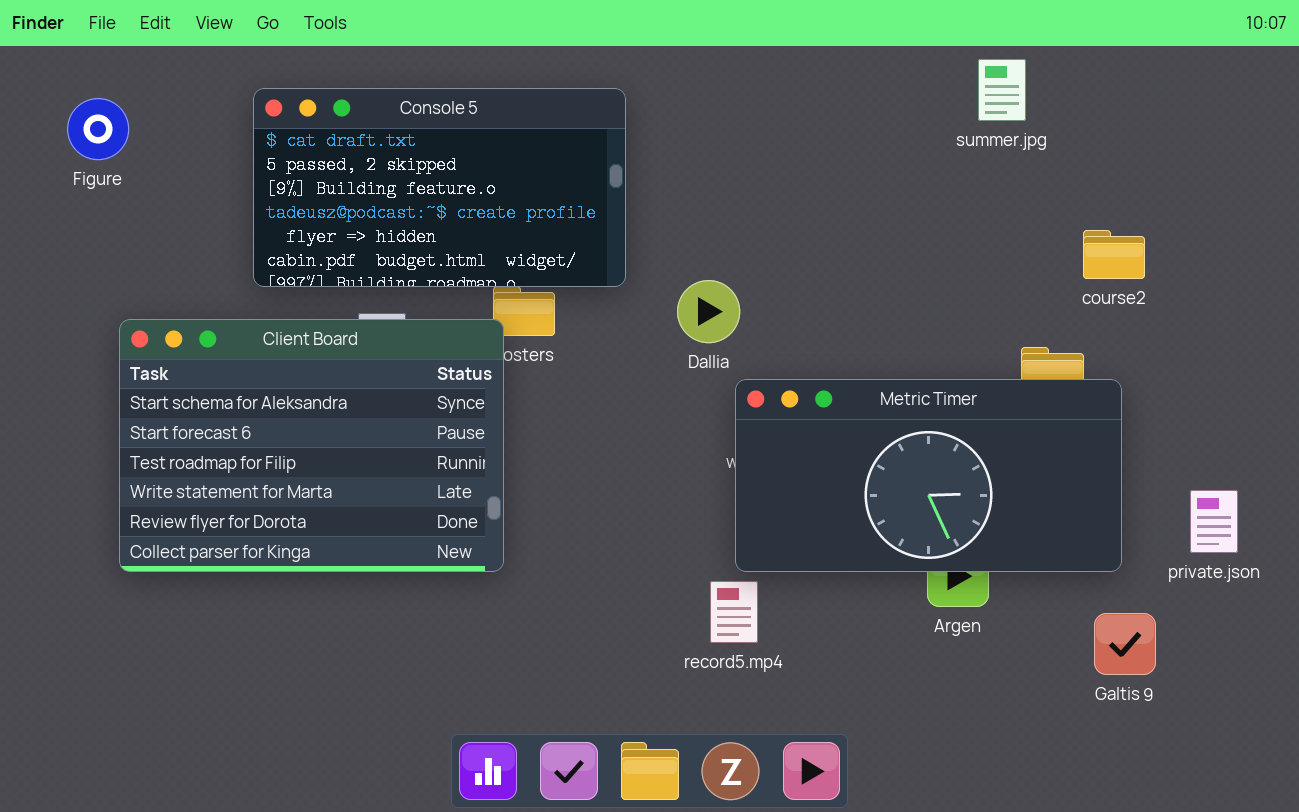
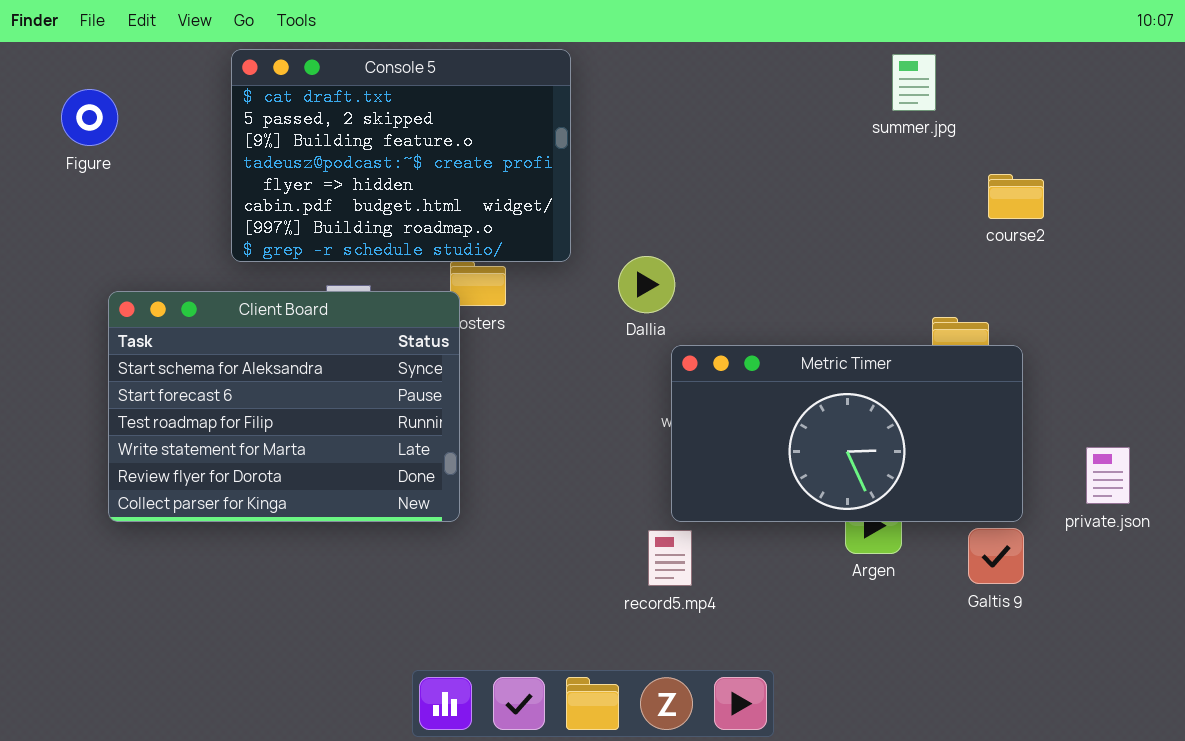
Console 5: [253,88,626,287] -> [231,49,571,262], resized
course2: [1083,230,1145,279] -> [988,174,1044,219], moved
Galtis 9: [1094,613,1156,675] -> [968,528,1024,584], moved

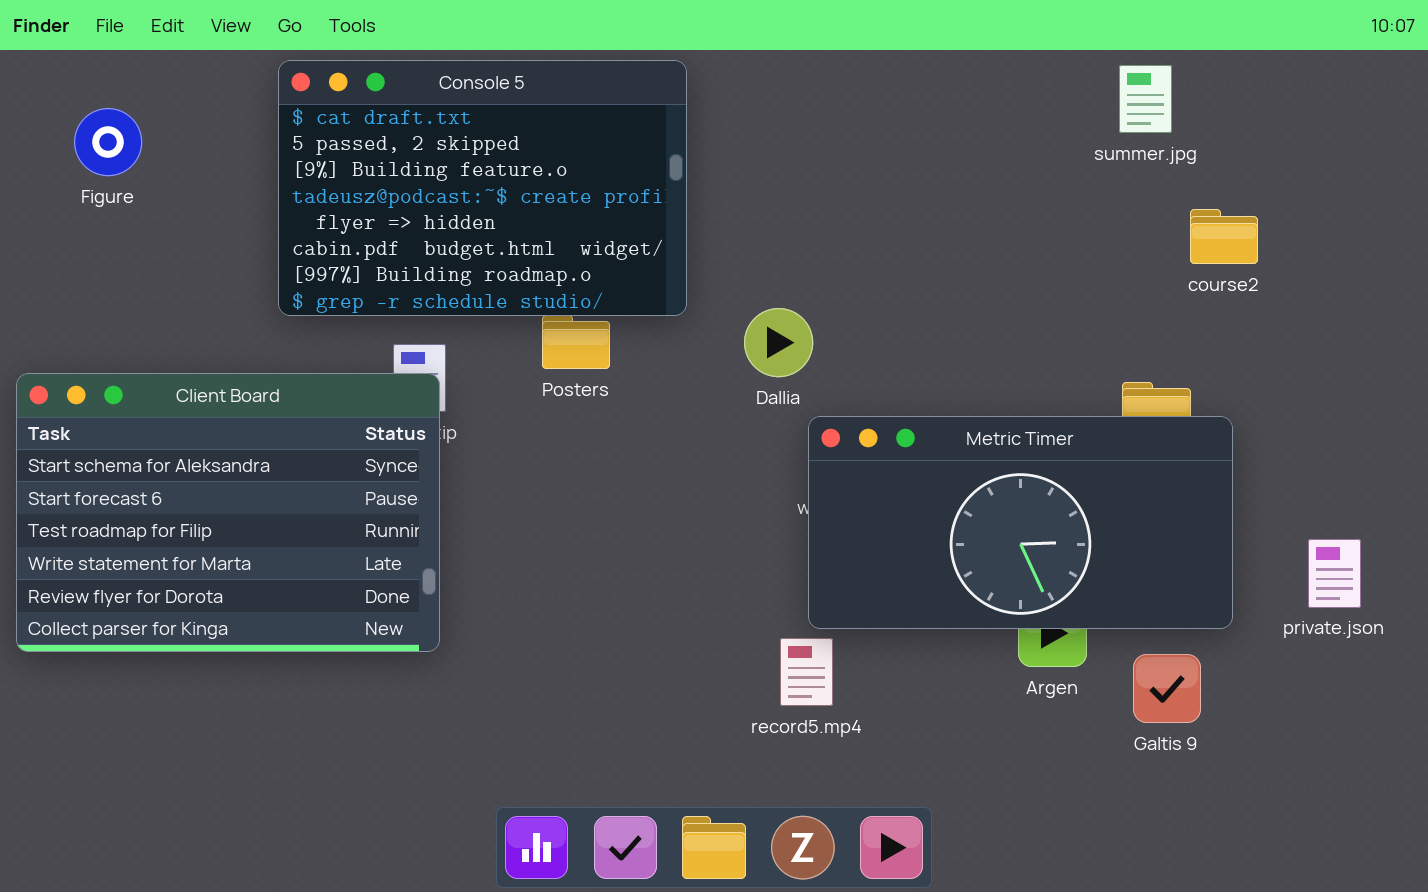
summer.jpg: [892,54,936,111] -> [1119,65,1172,133], moved
Client Board: [108,291,460,522] -> [16,373,440,652], moved
Galtis 9: [968,528,1024,584] -> [1133,654,1201,723], moved

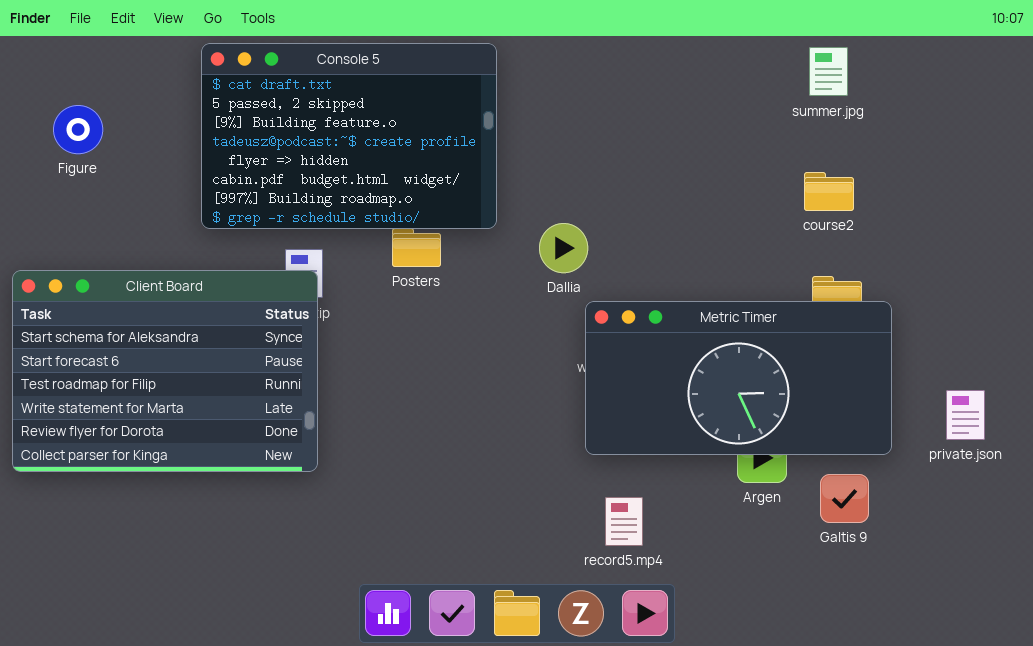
Figure: [74,108,142,176] -> [53,105,103,154], moved
course2: [1190,209,1258,264] -> [804,172,854,211], moved
record5.mp4: [780,638,833,706] -> [605,497,643,546], moved

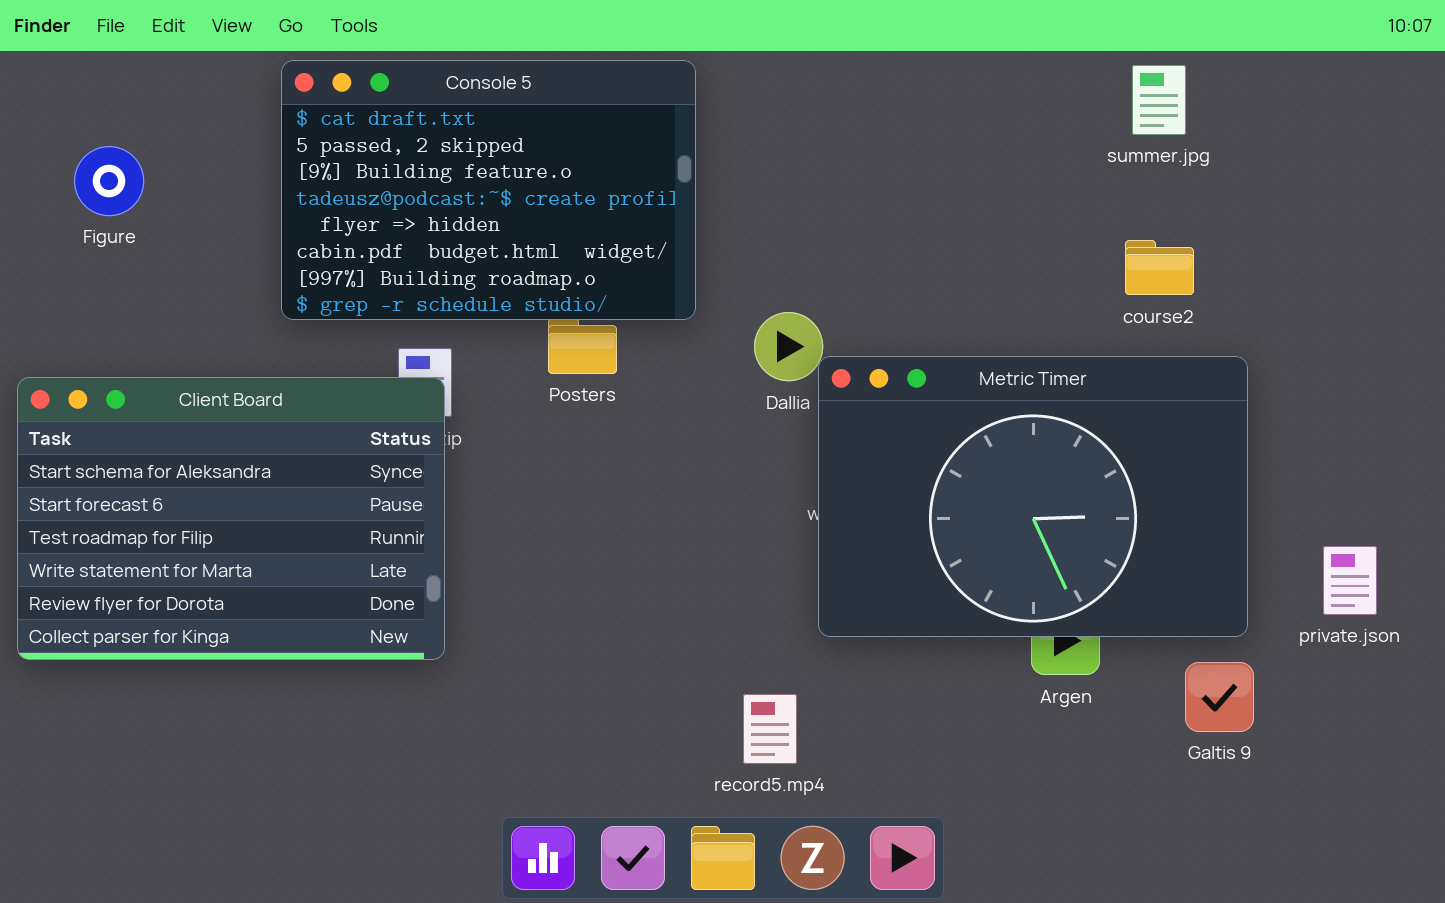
Metric Timer: [585,301,892,455] -> [818,356,1248,637], resized
Galtis 9: [820,474,869,523] -> [1185,662,1254,732], moved
record5.mp4: [605,497,643,546] -> [743,694,797,764], moved

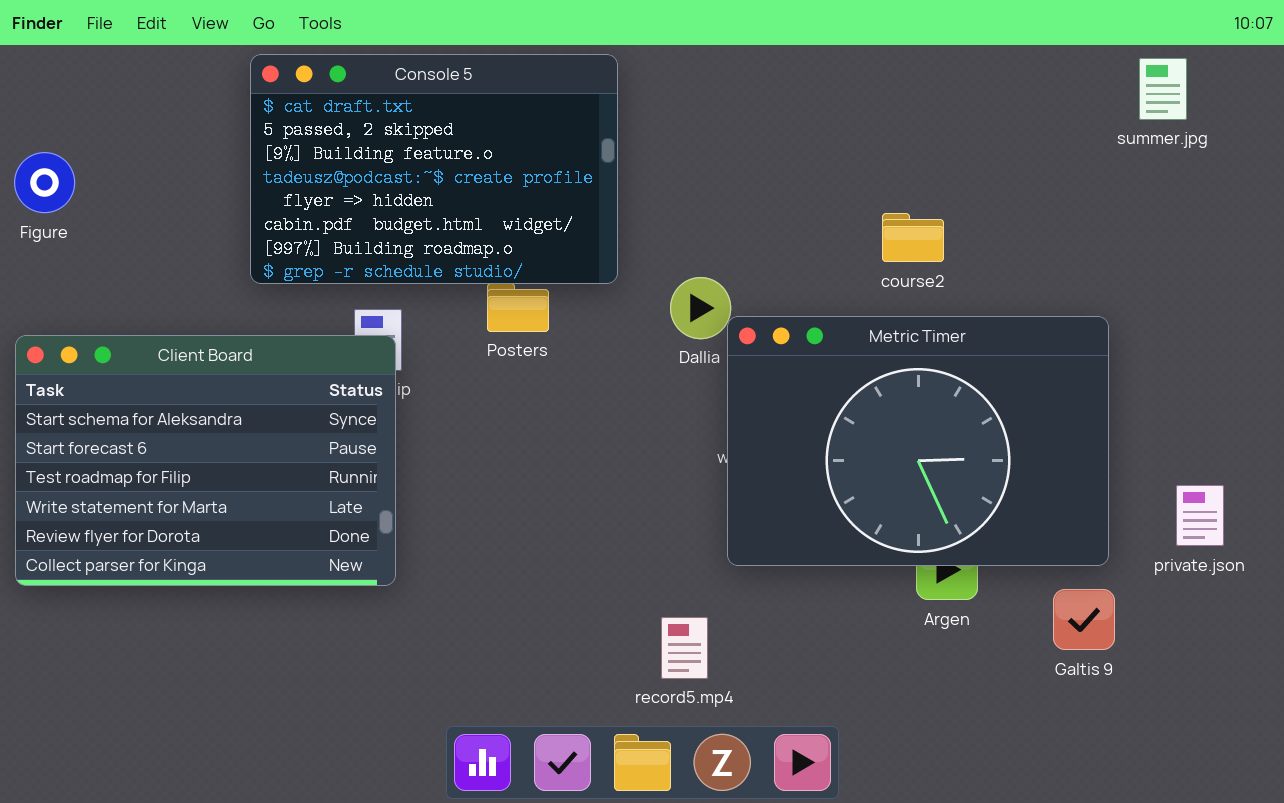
summer.jpg: [1132,65,1186,135] -> [1139,58,1187,120], moved
Figure: [74,146,144,216] -> [14,152,75,213], moved
course2: [1125,240,1194,295] -> [882,213,944,262], moved

